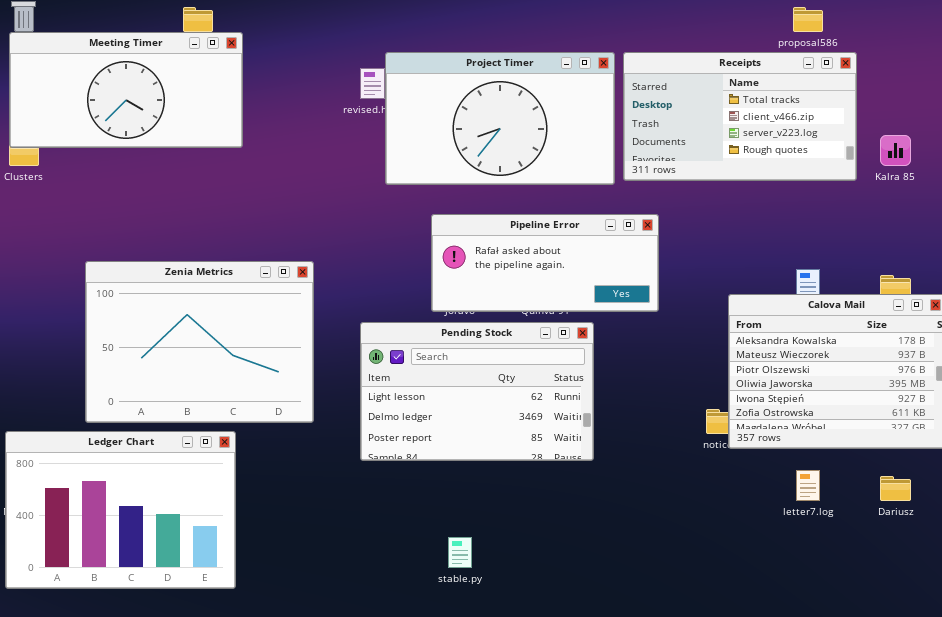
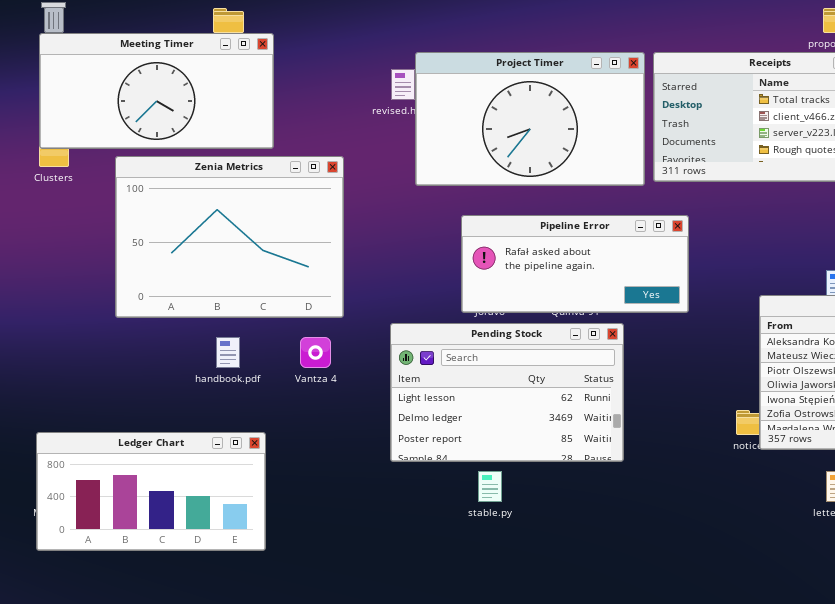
Zenia Metrics: [85,261,314,423] -> [115,156,344,318], moved
Ledger Chart: [5,431,236,589] -> [36,432,266,551], resized
stable.py: [448,537,472,568] -> [478,471,502,502], moved

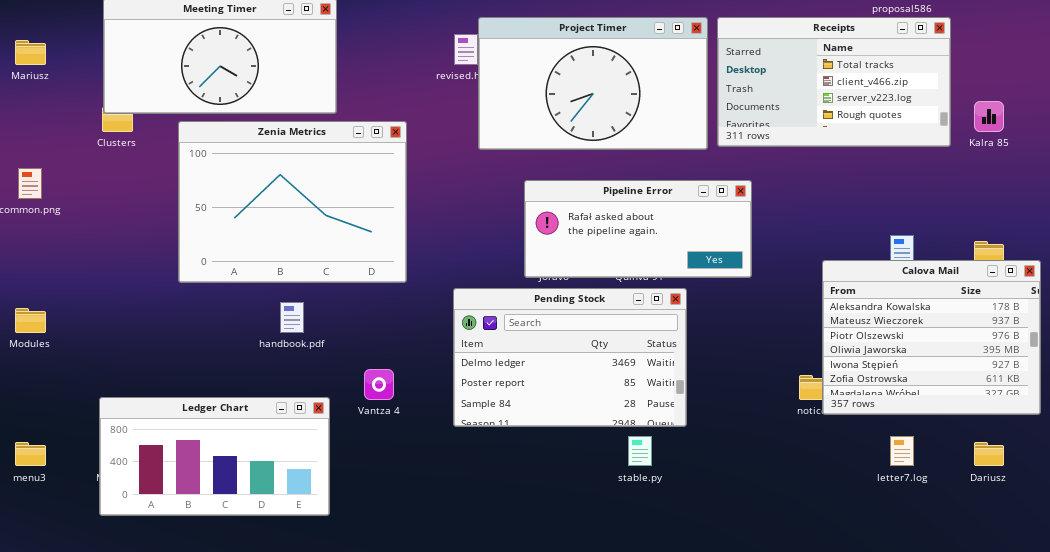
Pending Stock: [390,323,624,462] -> [453,288,687,427], scrolled down 1 row
Vantza 4: [300,337,331,368] -> [364,369,394,400], moved
stable.py: [478,471,502,502] -> [628,436,652,466], moved

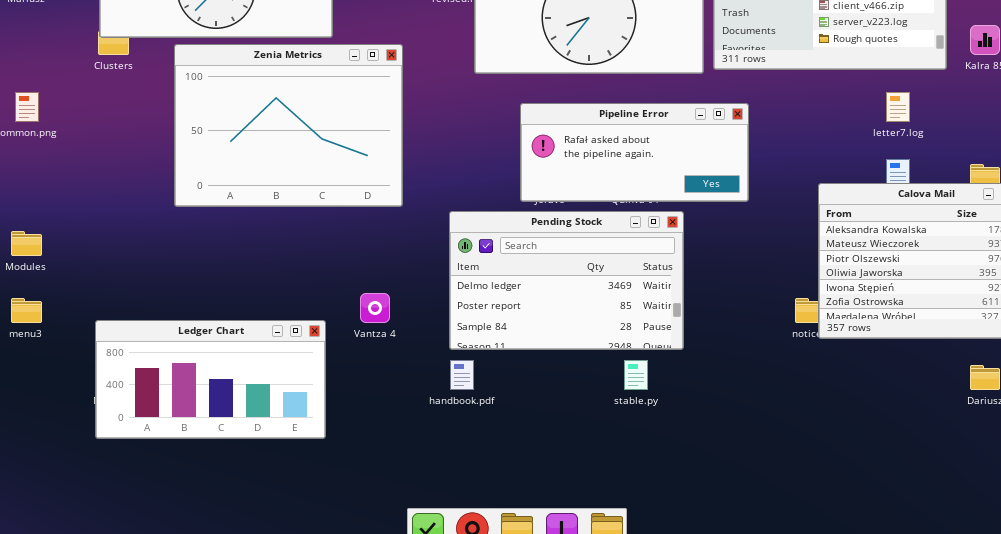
handbook.pdf: [280,302,304,333] -> [450,360,474,390], moved
letter7.log: [890,436,914,466] -> [886,92,910,122], moved
menu3: [15,442,46,466] -> [11,298,42,323], moved

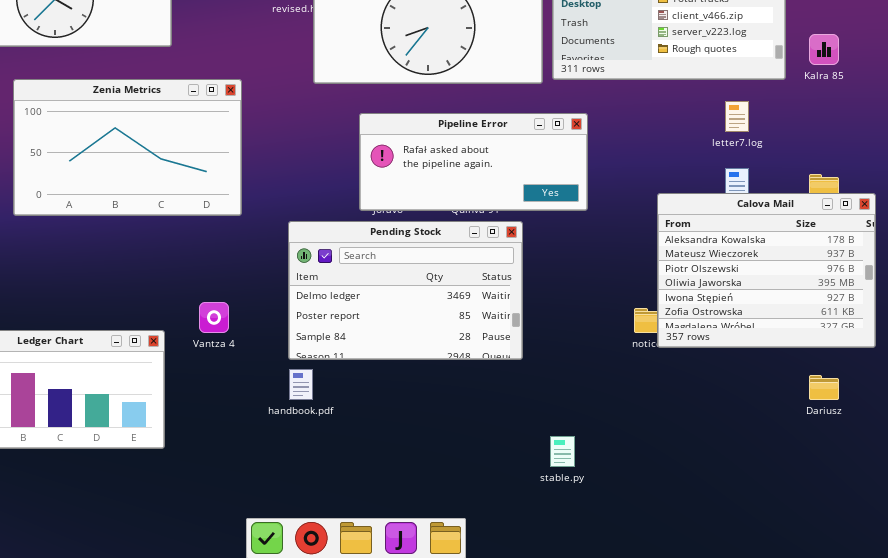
Zenia Metrics: [174,44,403,207] -> [13,79,242,216], resized
stable.py: [624,360,648,390] -> [550,436,575,467], moved

